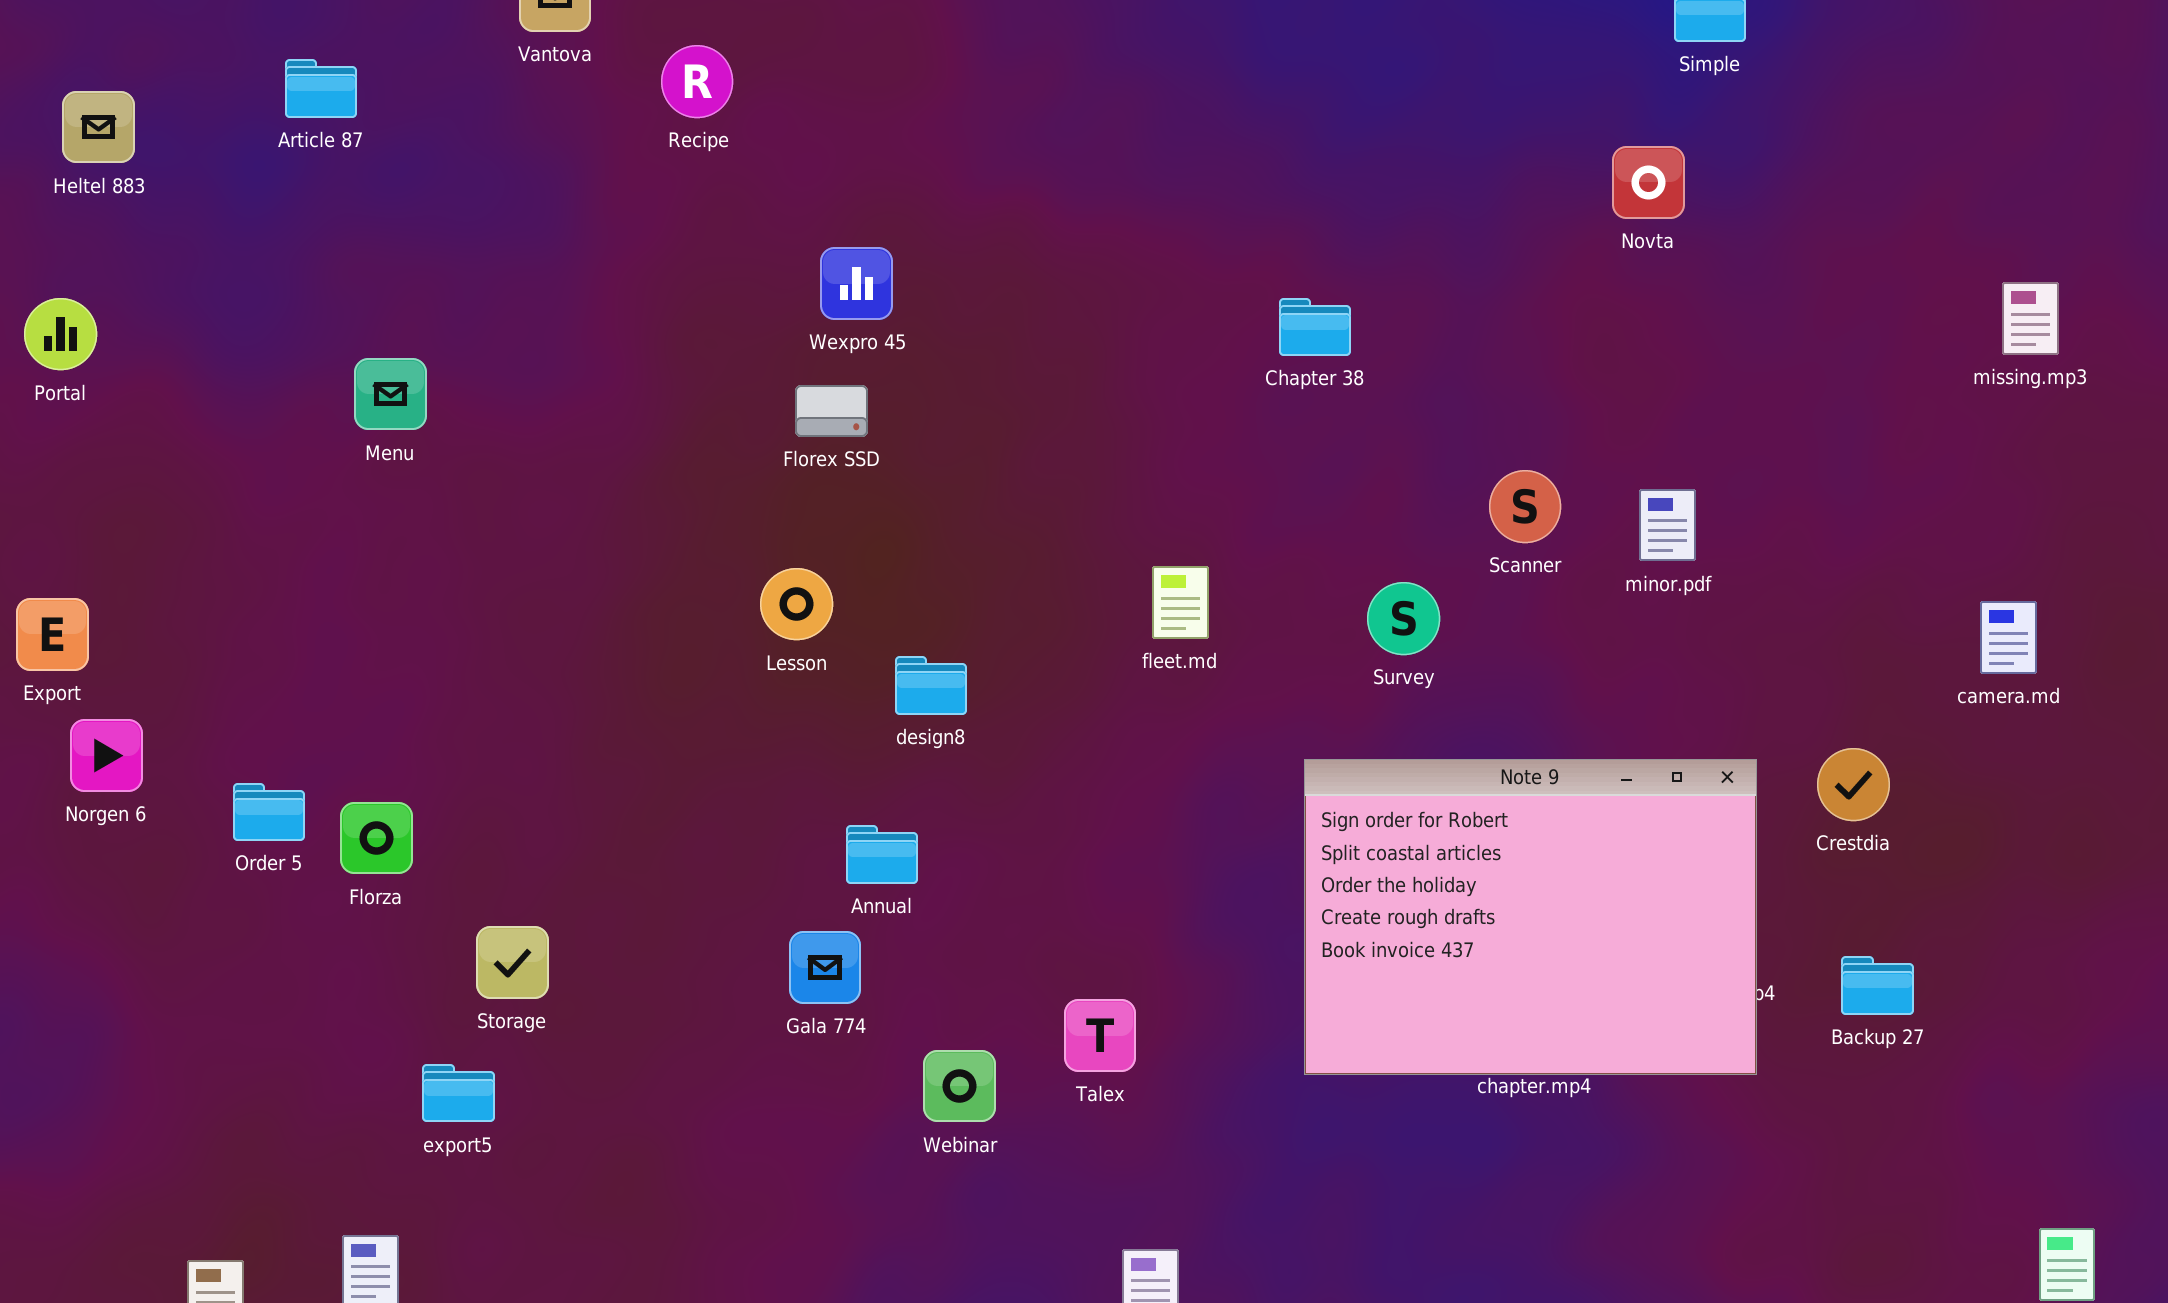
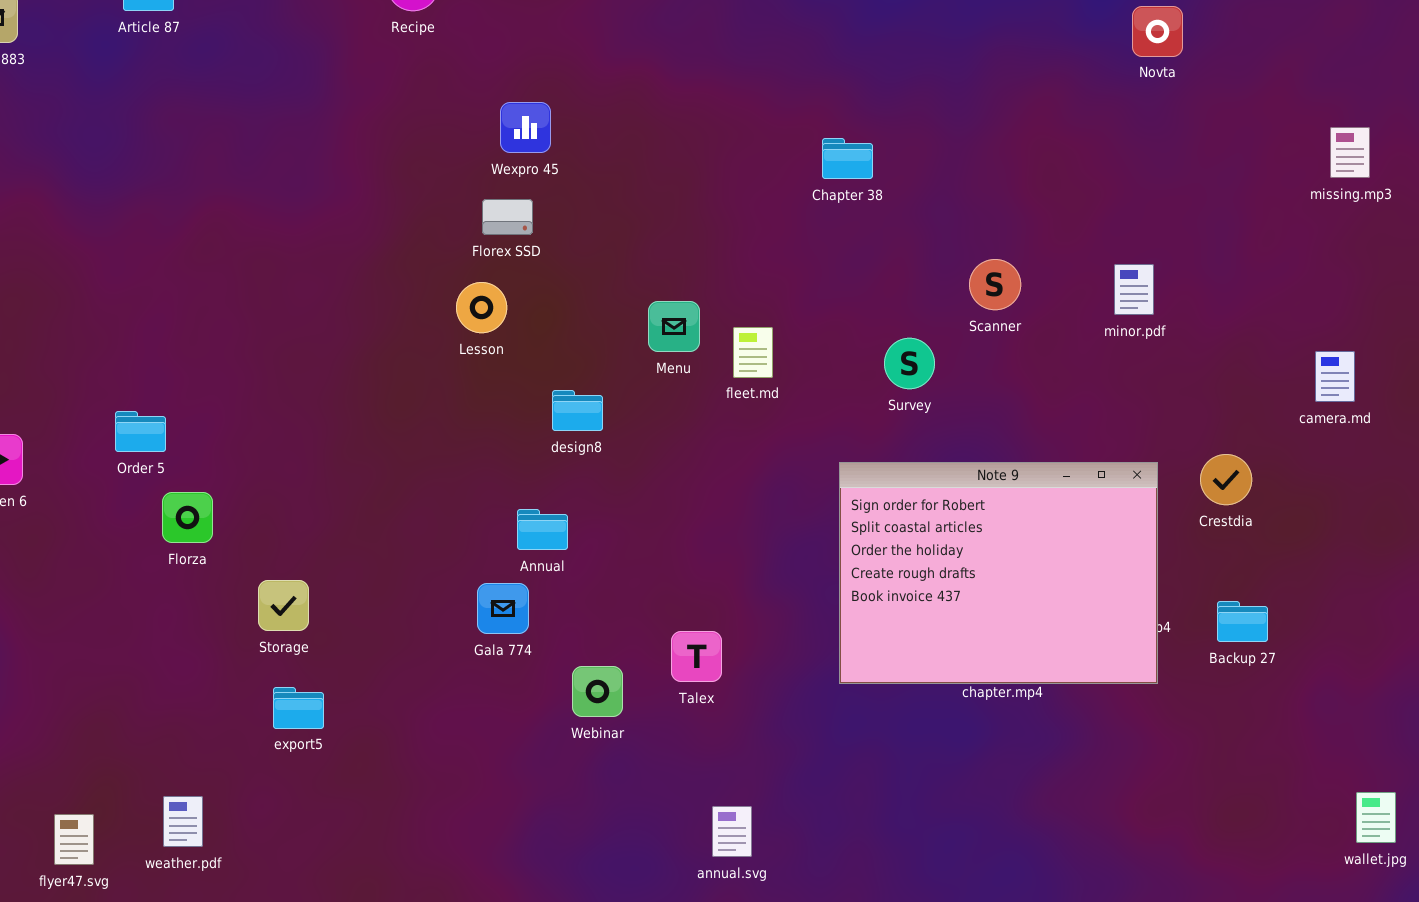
Novta: [1612,146,1685,219] -> [1132,6,1183,57], moved
Menu: [354,358,427,430] -> [648,301,700,352], moved
minor.pdf: [1639,489,1696,561] -> [1114,264,1154,315], moved
Lesson: [760,568,833,640] -> [456,282,507,333], moved
Order 5: [233,783,305,841] -> [115,411,166,452], moved
export5: [422,1064,495,1122] -> [273,687,324,729], moved

